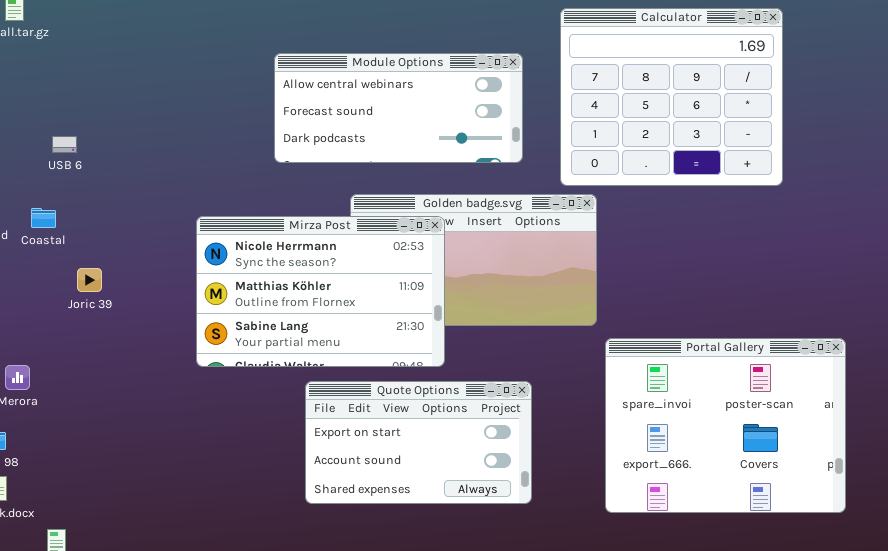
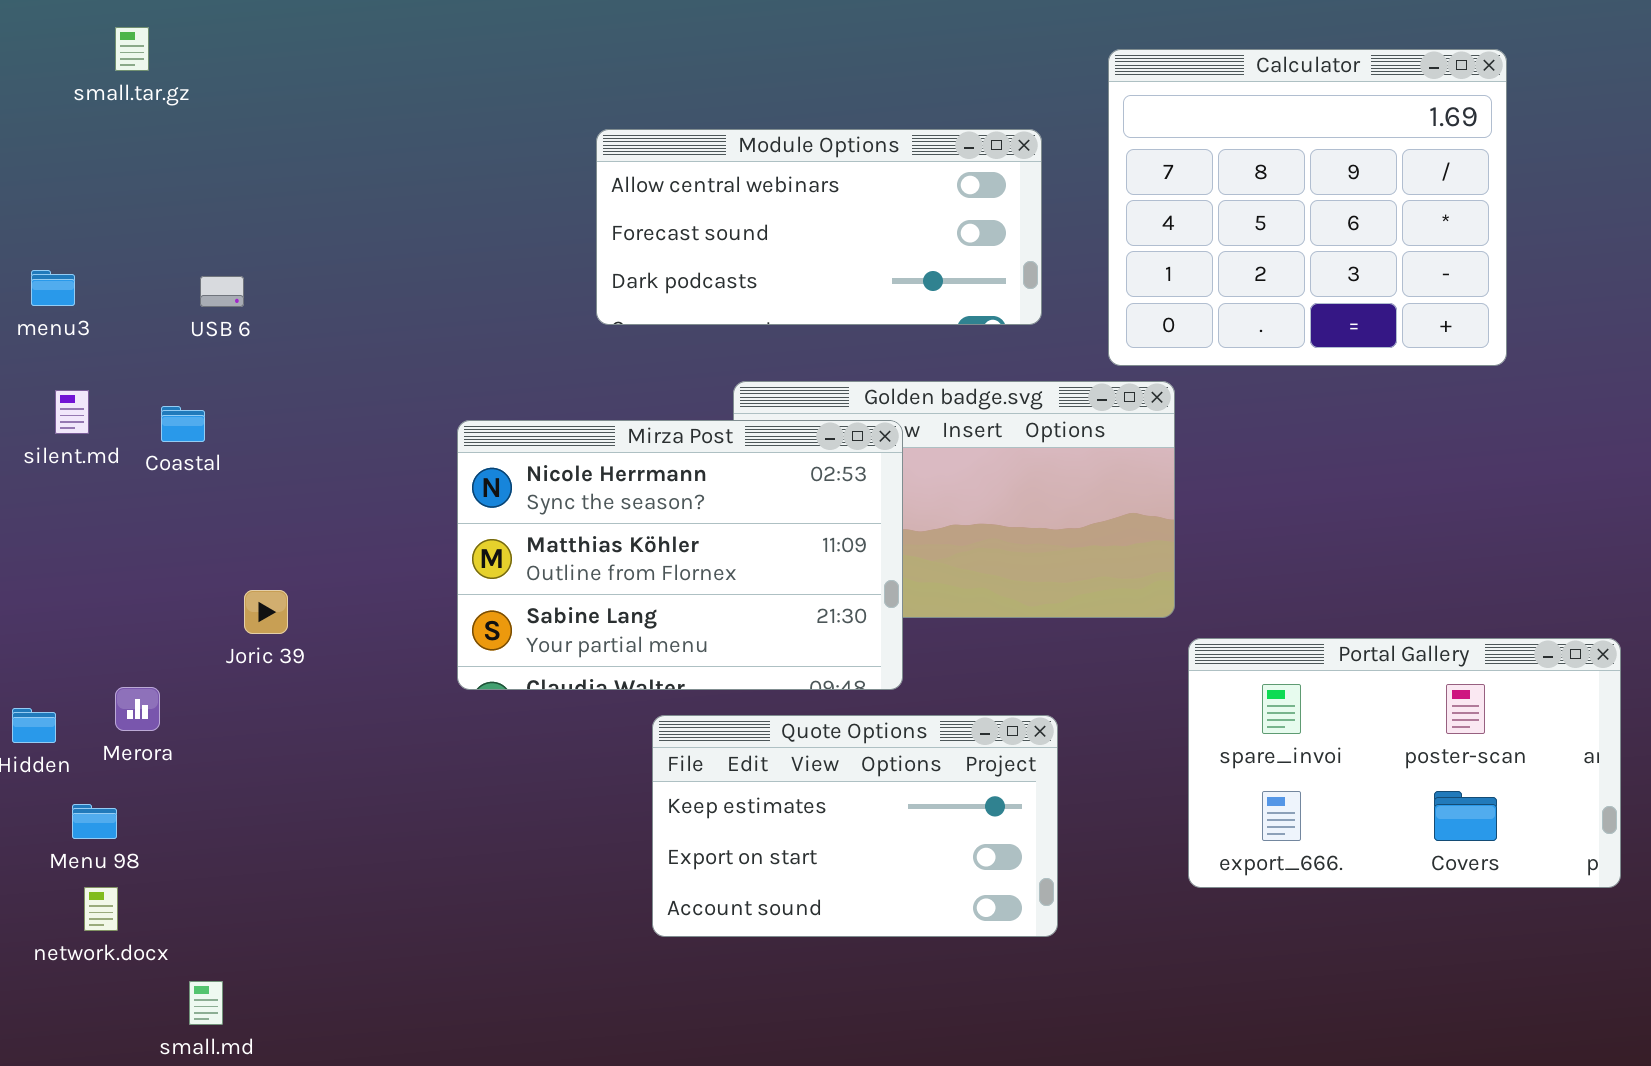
Joric 39: [77,268,102,292] -> [244,590,288,634], moved
Portal Gallery: [605,338,846,513] -> [1188,638,1621,888], resized
Quote Options: [305,381,532,504] -> [652,715,1058,937], scrolled up 1 row

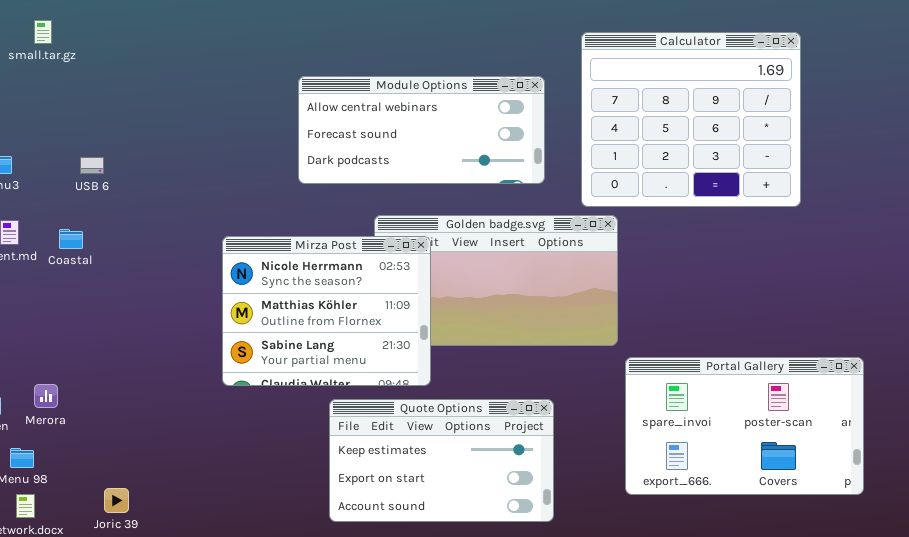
Mirza Post: [457,420,903,690] -> [222,236,431,386], resized
Joric 39: [244,590,288,634] -> [104,488,129,513], moved

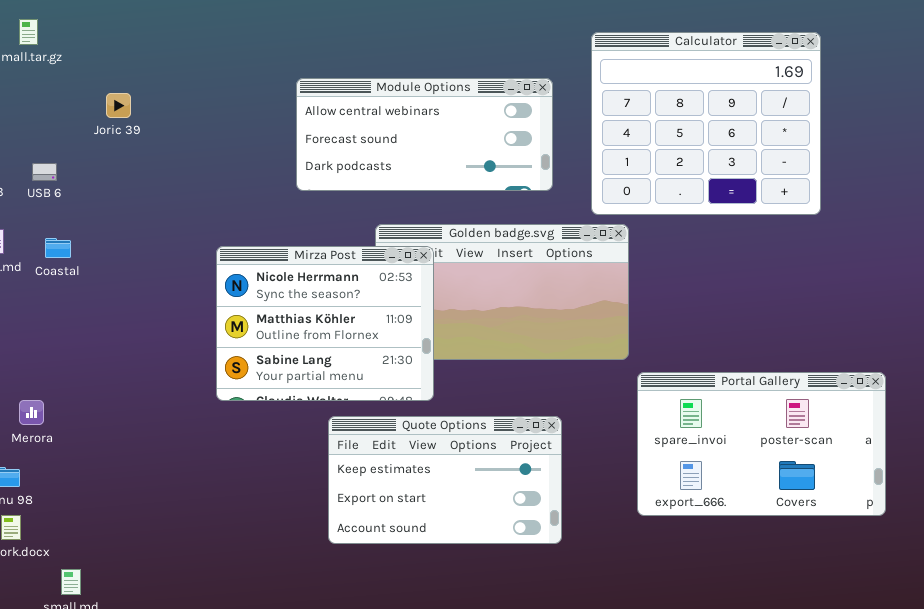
USB 6: [80,157,104,174] -> [32,163,57,181], moved
Joric 39: [104,488,129,513] -> [106,93,131,118], moved

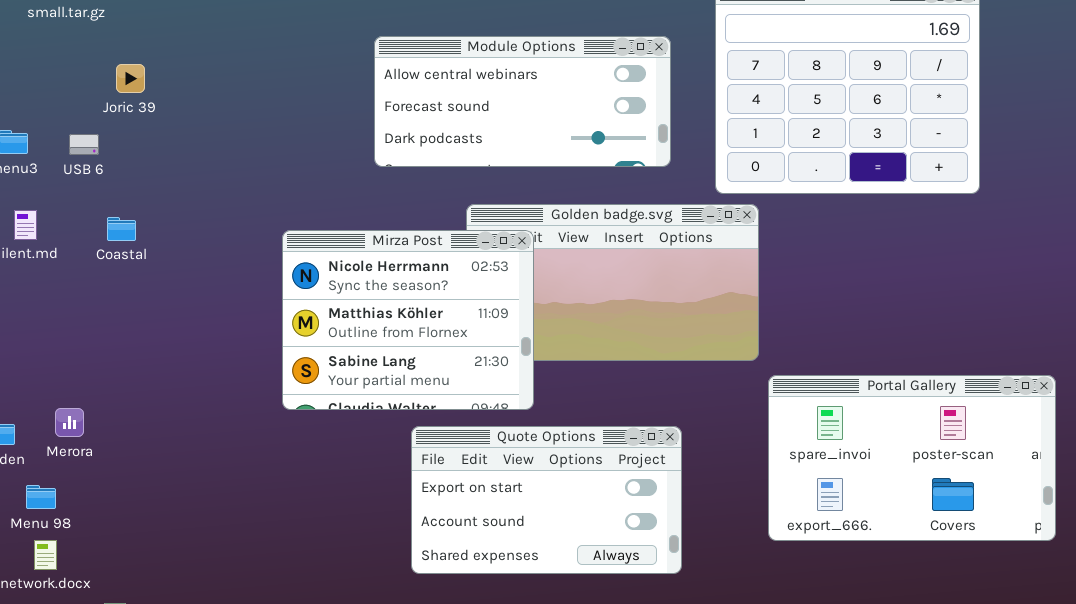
Joric 39: [106,93,131,118] -> [116,64,145,93], moved
Coastal: [45,238,71,258] -> [107,217,136,241], moved
Quote Options: [328,416,562,544] -> [411,426,682,574], scrolled down 1 row

